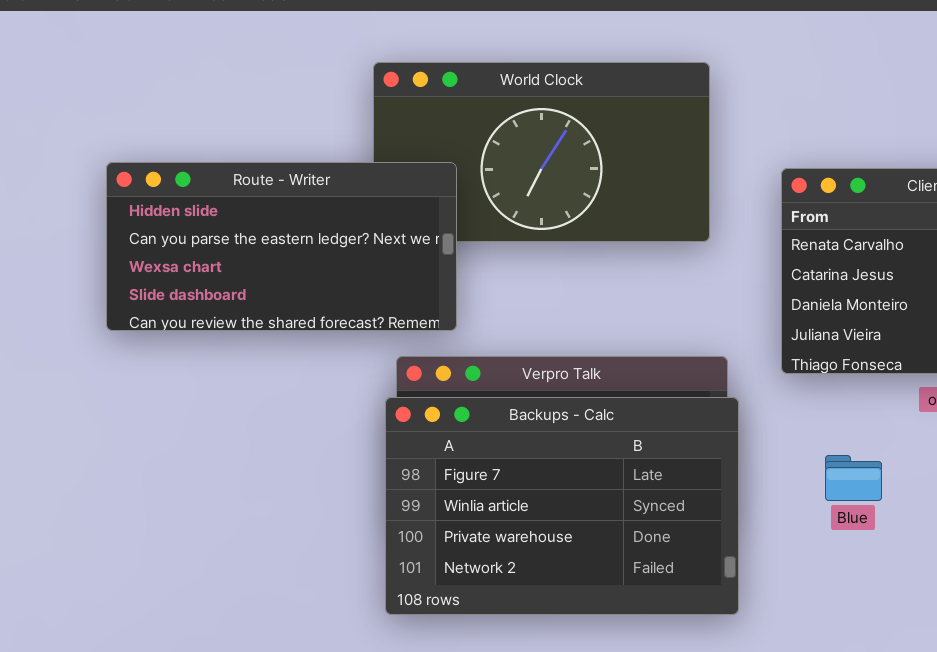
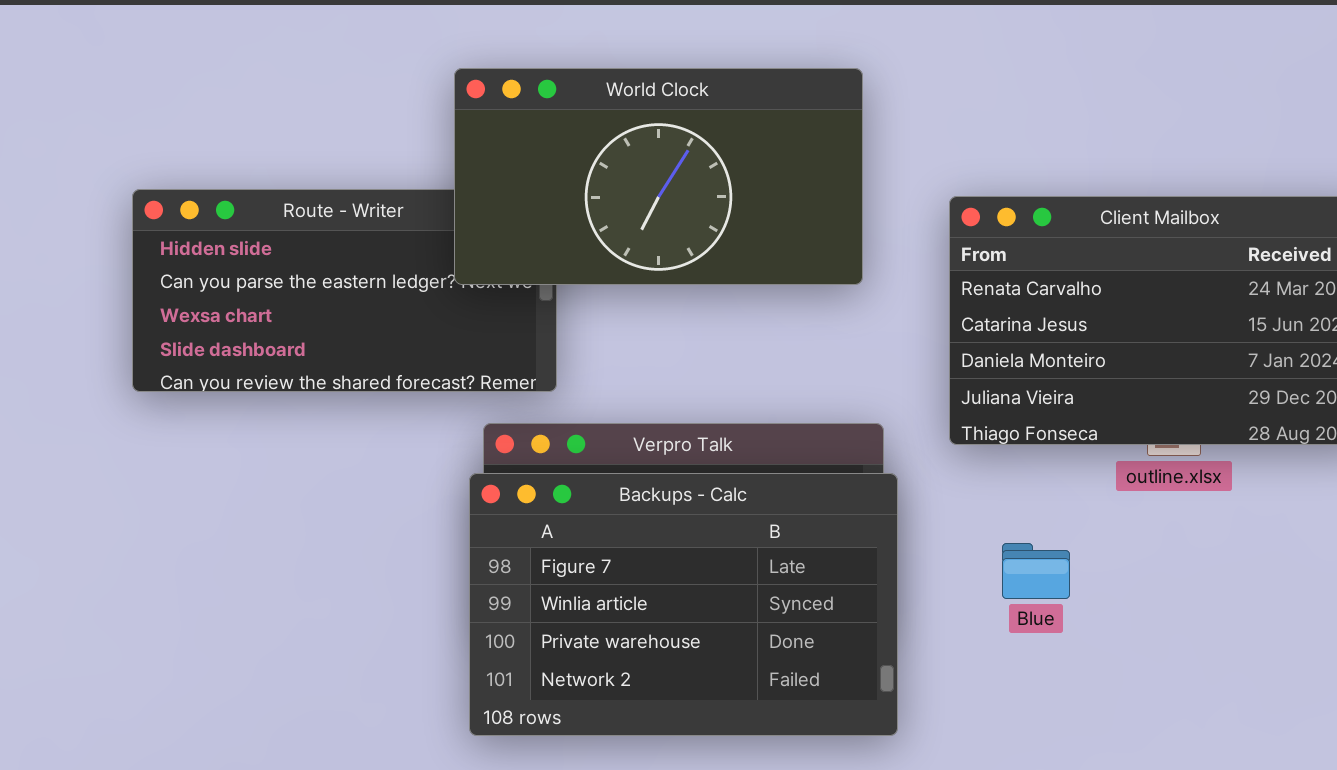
World Clock: [373,62,710,242] -> [454,68,863,285], raised

